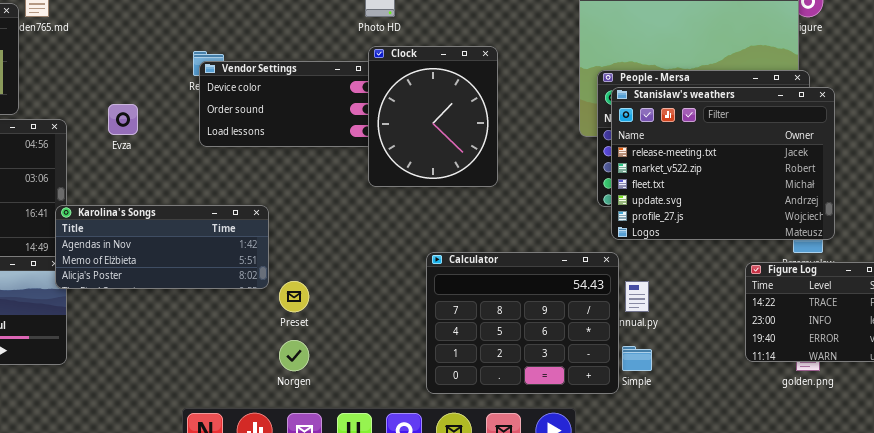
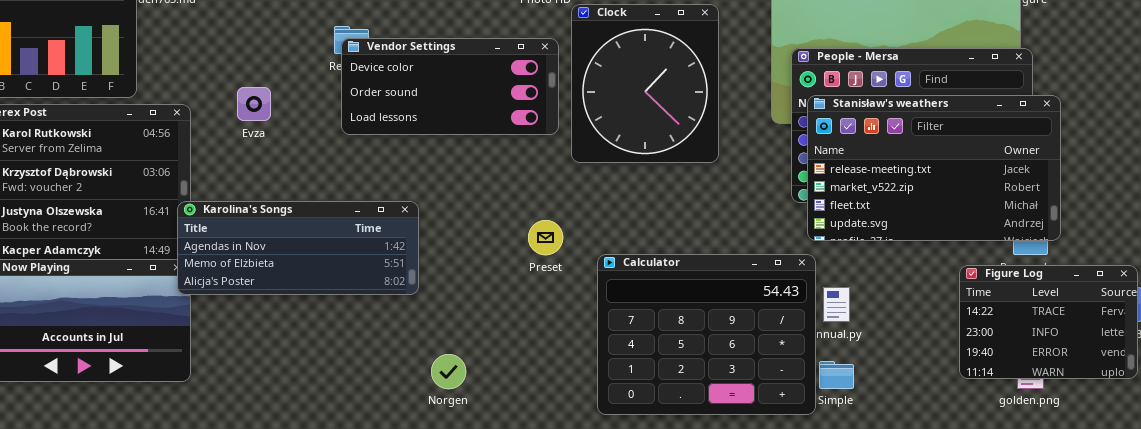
Clock: [368,46,498,187] -> [571,4,719,163], moved
Stanisław's weathers: [611,87,835,240] -> [807,95,1061,241], resized
Preset: [279,281,309,312] -> [528,220,563,255], moved

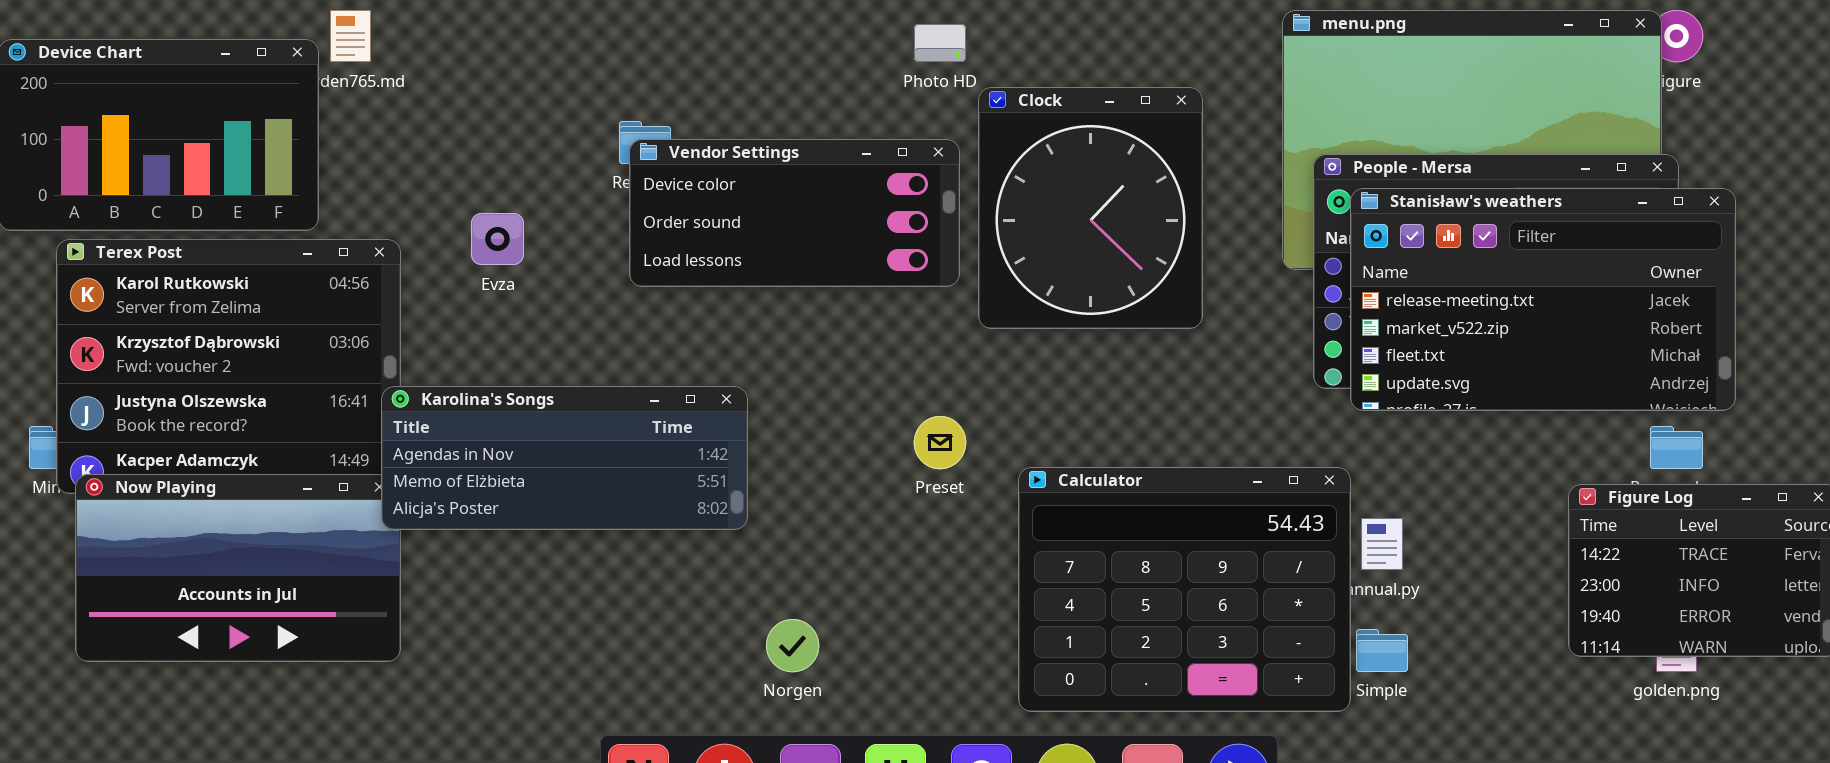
Stanisław's weathers: [807,95,1061,241] -> [1350,188,1736,411], moved

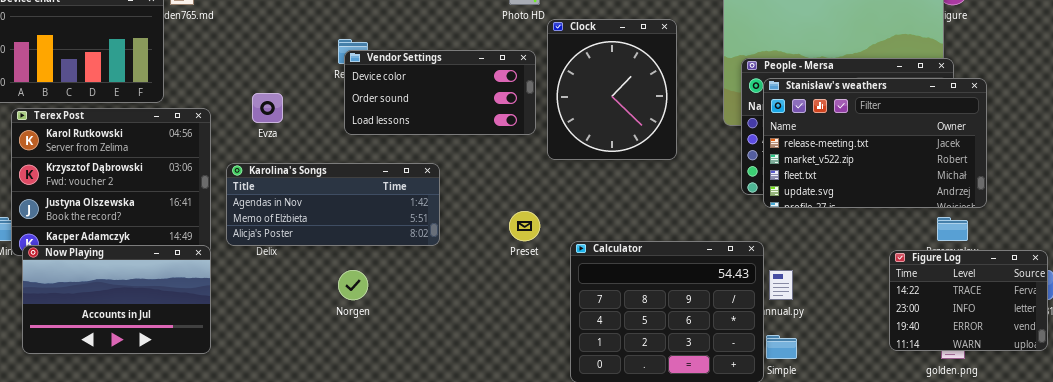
Karolina's Songs: [381,386,748,530] -> [226,163,440,246], moved
Norgen: [766,619,819,672] -> [338,270,368,300], moved

